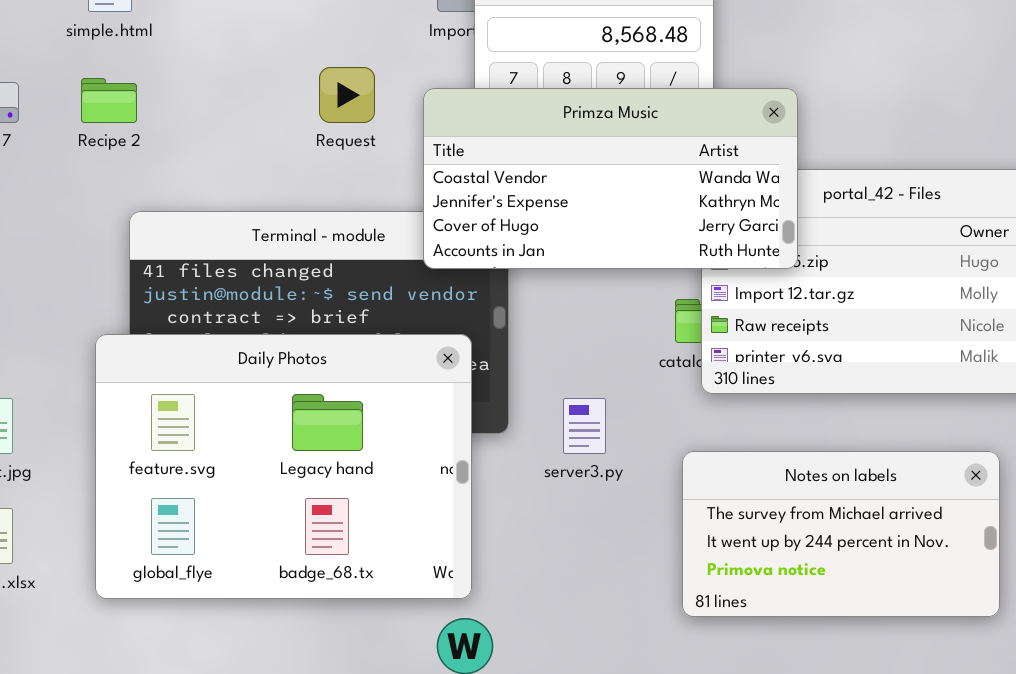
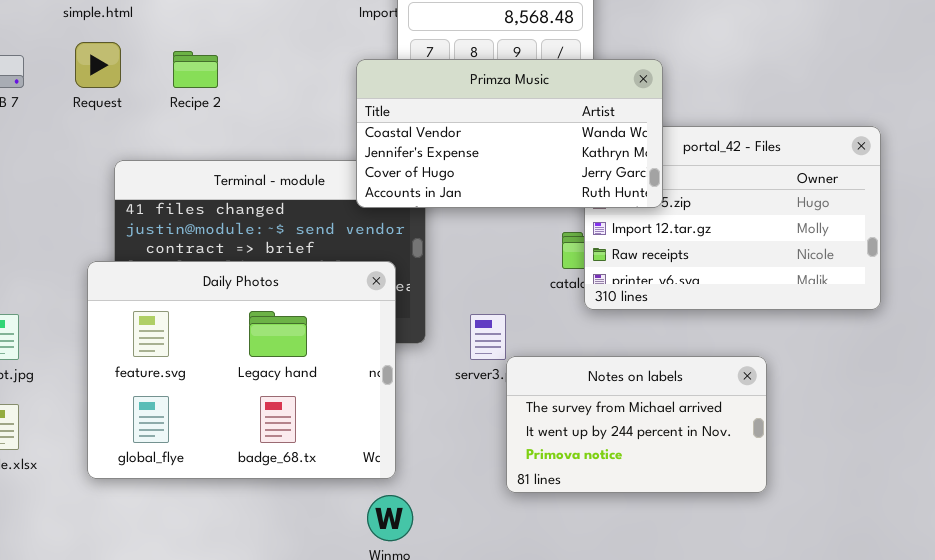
Request: [319,67,375,123] -> [75,42,121,88], moved
Recipe 2: [81,78,137,123] -> [173,51,218,88], moved
Notes on labels: [682,451,1000,617] -> [506,356,767,493], moved

